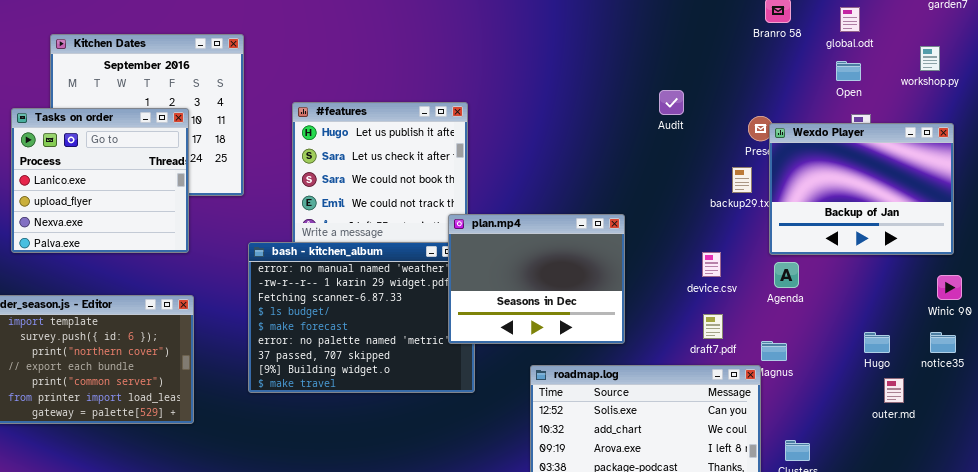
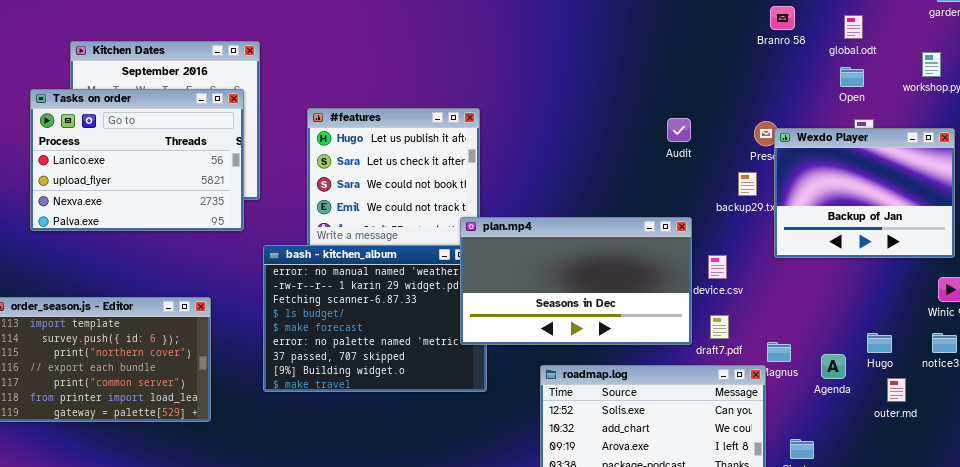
Audit: [659,90,684,115] -> [667,118,691,142], moved
Tasks on order: [11,108,189,253] -> [30,89,244,231], moved, resized
plan.mp4: [448,214,625,344] -> [460,217,692,345], resized
Agenda: [774,262,799,288] -> [821,354,846,379], moved

